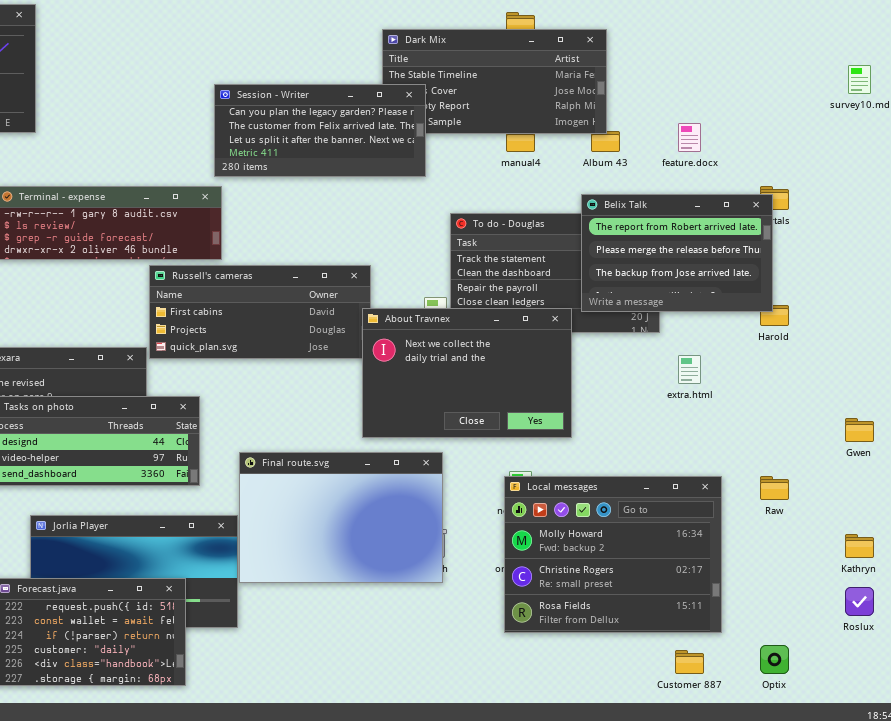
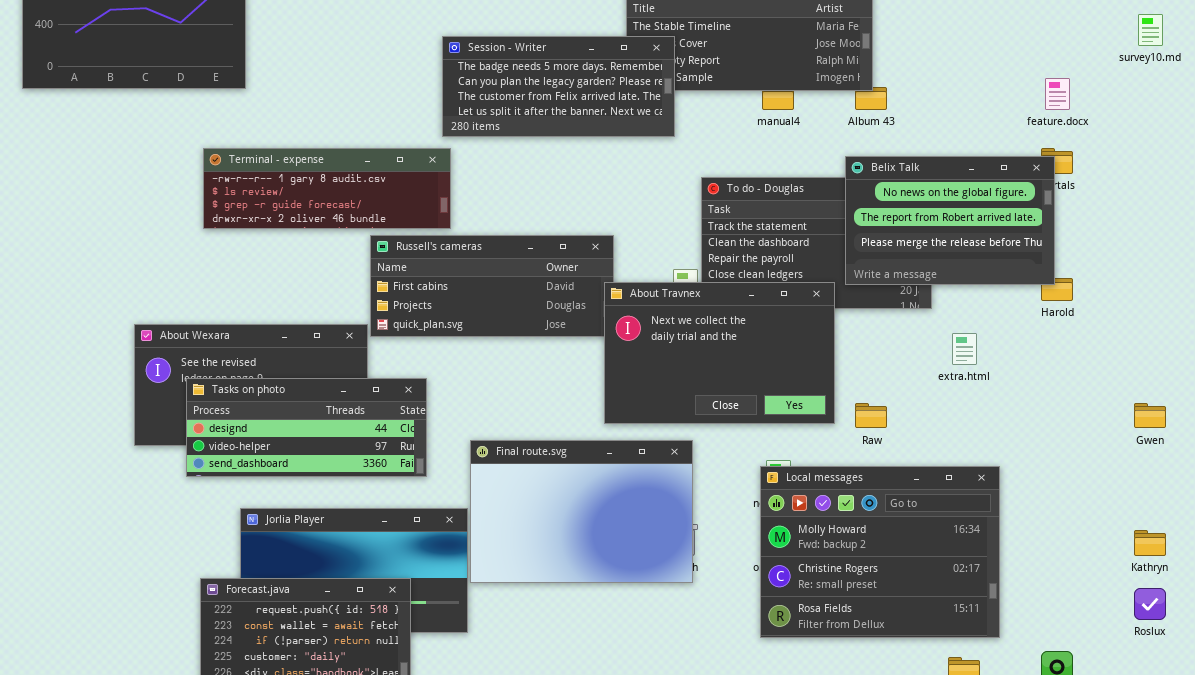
Session - Writer: [214,84,426,177] -> [442,36,675,137], scrolled up 1 row
feature.docx: [678,123,701,152] -> [1045,78,1070,110], moved
Belix Talk: [581,194,773,312] -> [845,156,1055,285], scrolled up 1 row
Raw: [760,476,789,500] -> [855,403,887,428], moved

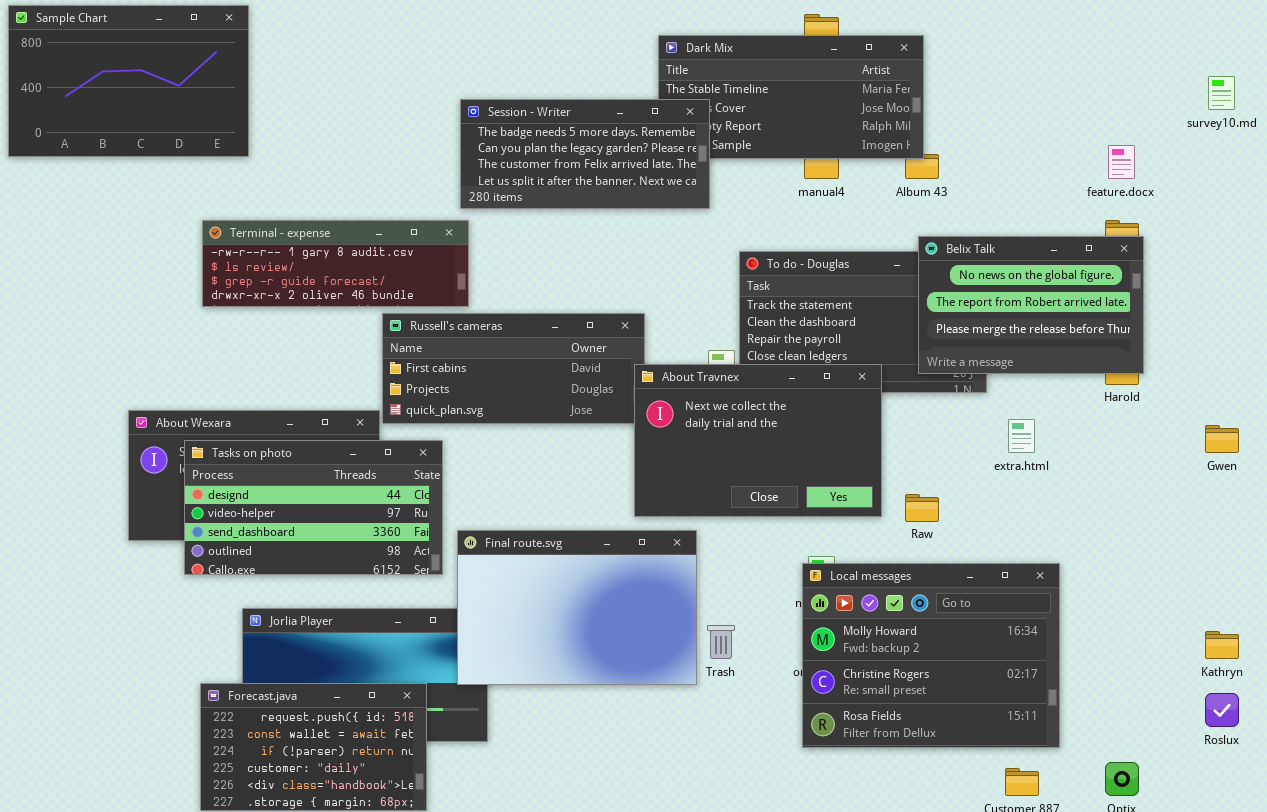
Belix Talk: [845,156,1055,285] -> [918,236,1144,374], moved
Tasks on photo: [186,378,427,477] -> [184,440,443,575], resized
Gwen: [1134,403,1166,428] -> [1205,425,1239,453], moved
Final route.svg: [470,440,693,583] -> [457,530,697,685], moved

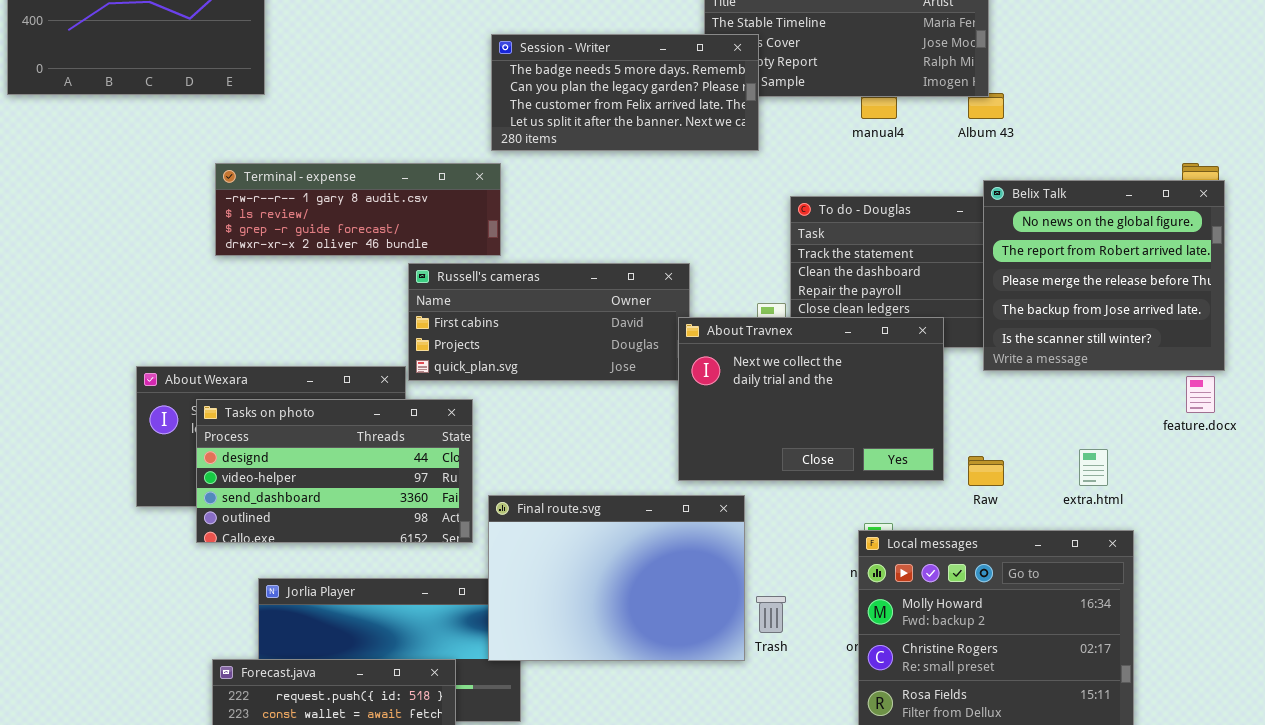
feature.docx: [1108,145,1135,179] -> [1186,376,1215,413], moved
Belix Talk: [918,236,1144,374] -> [983,180,1225,371], resized
extra.html: [1008,419,1035,453] -> [1079,449,1108,486], moved

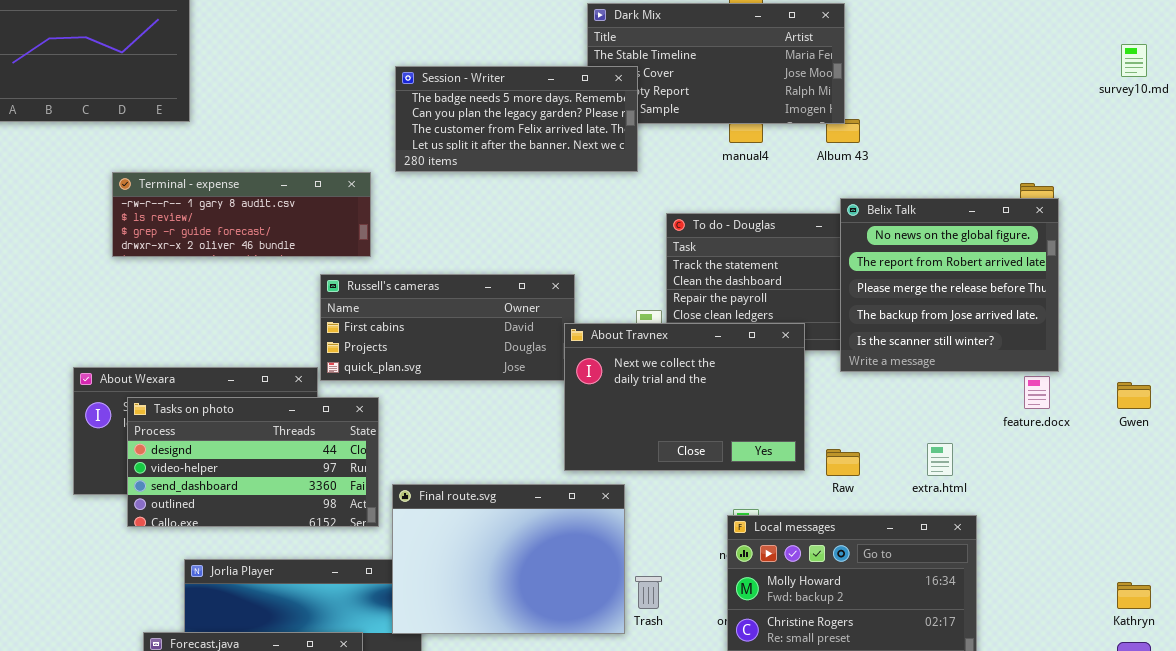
Terminal - expense: [215,163,501,256] -> [112,172,371,257], moved

